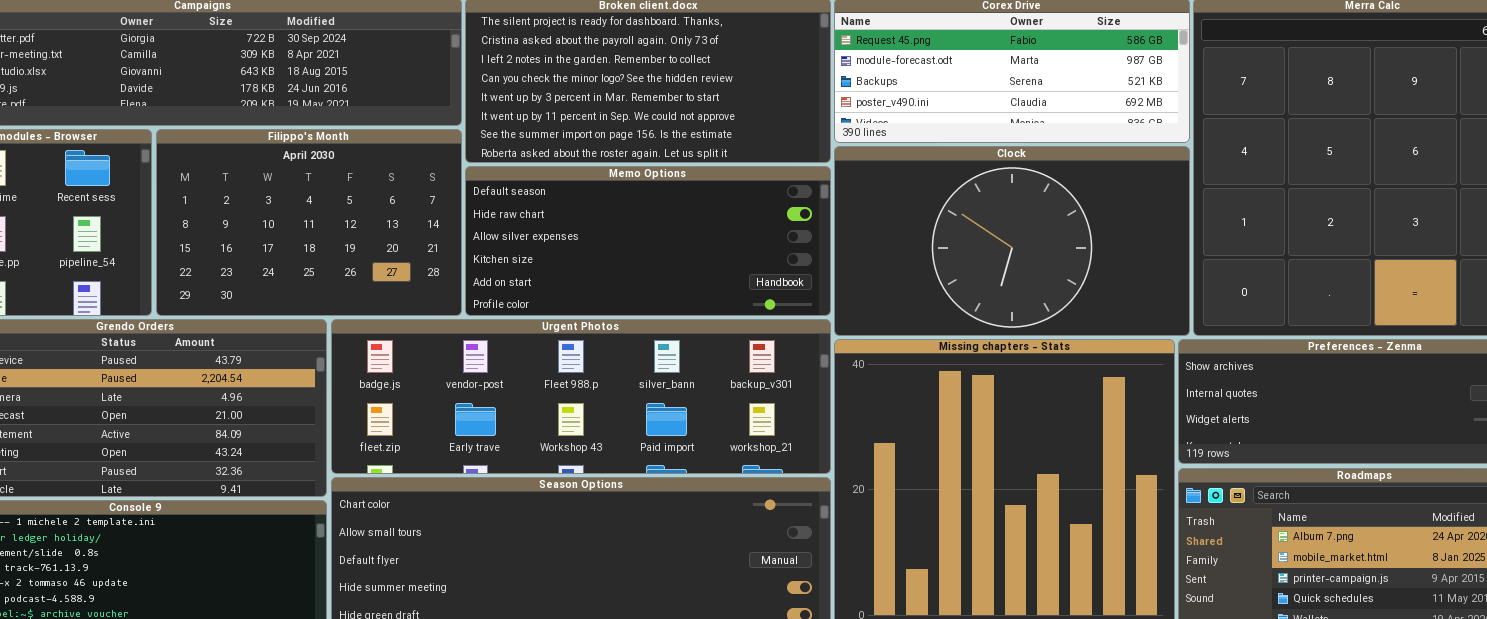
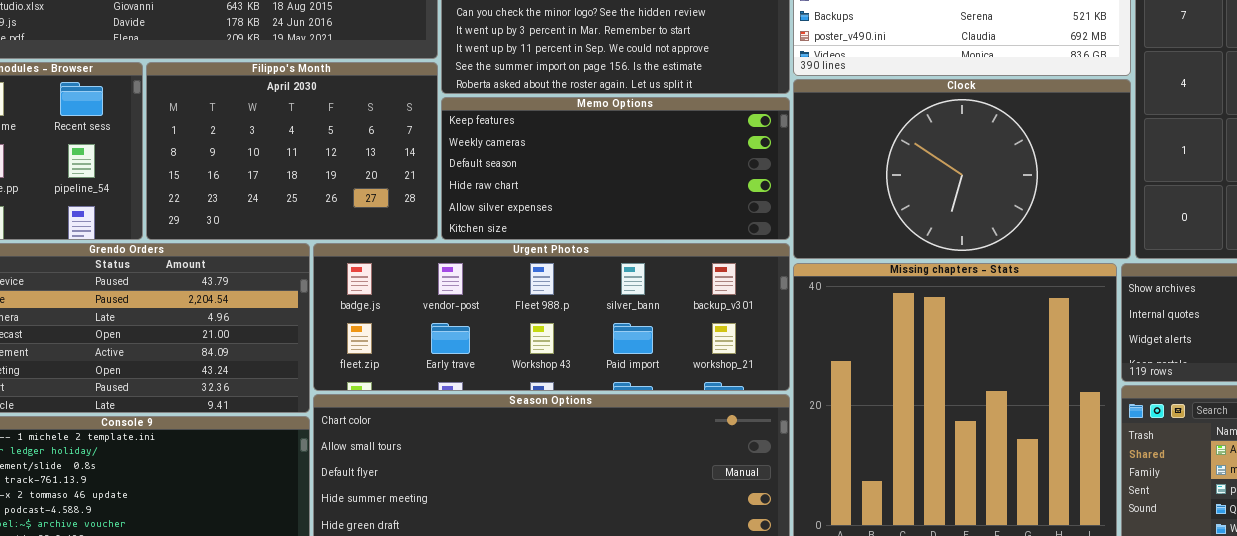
Memo Options: [465,166,831,316] -> [441,97,790,240], scrolled up 2 rows

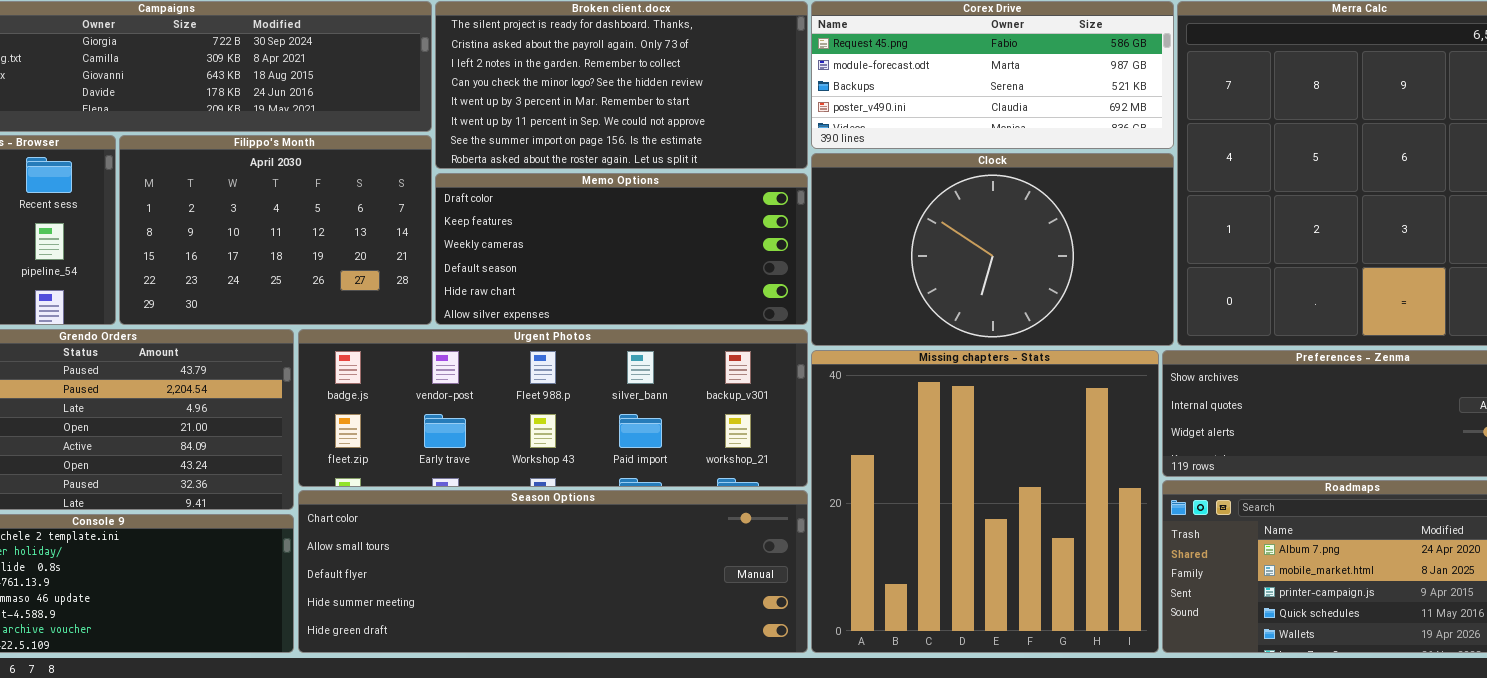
Memo Options: [441,97,790,240] -> [435,173,808,325], scrolled up 1 row

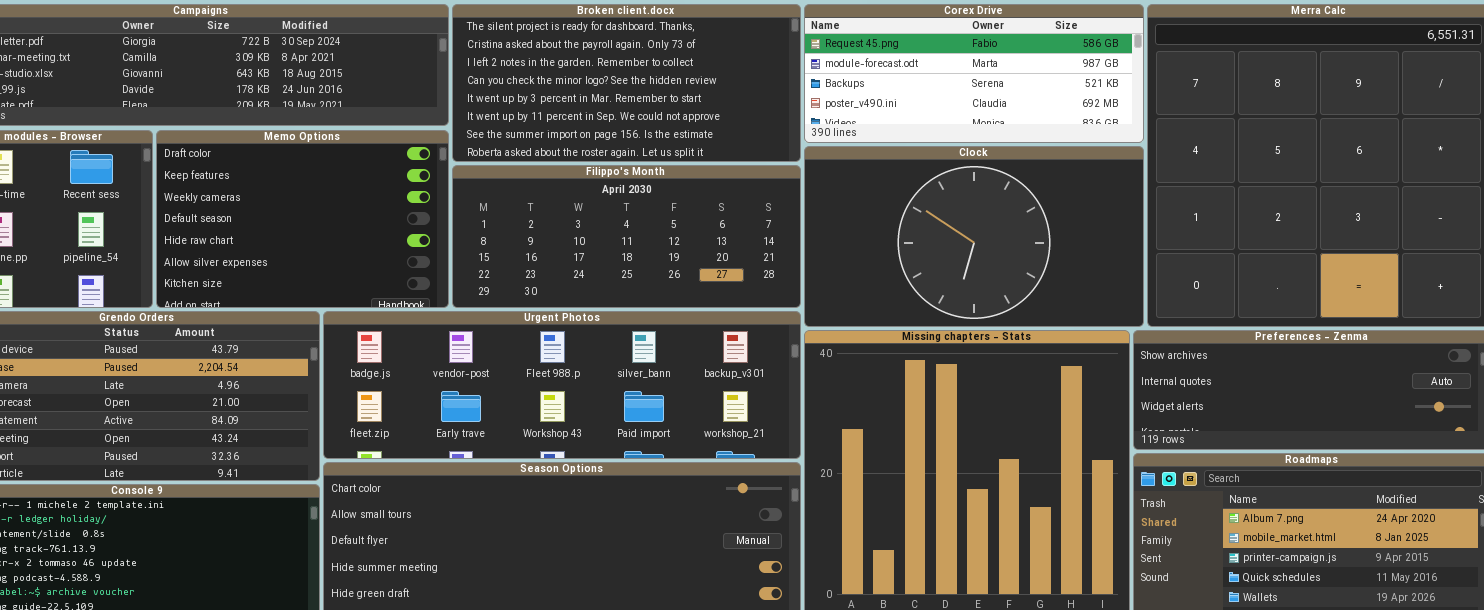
Filippo's Month: [119,135,432,325] -> [452,165,801,308], moved, resized
Memo Options: [435,173,808,325] -> [156,130,449,308], moved, resized

